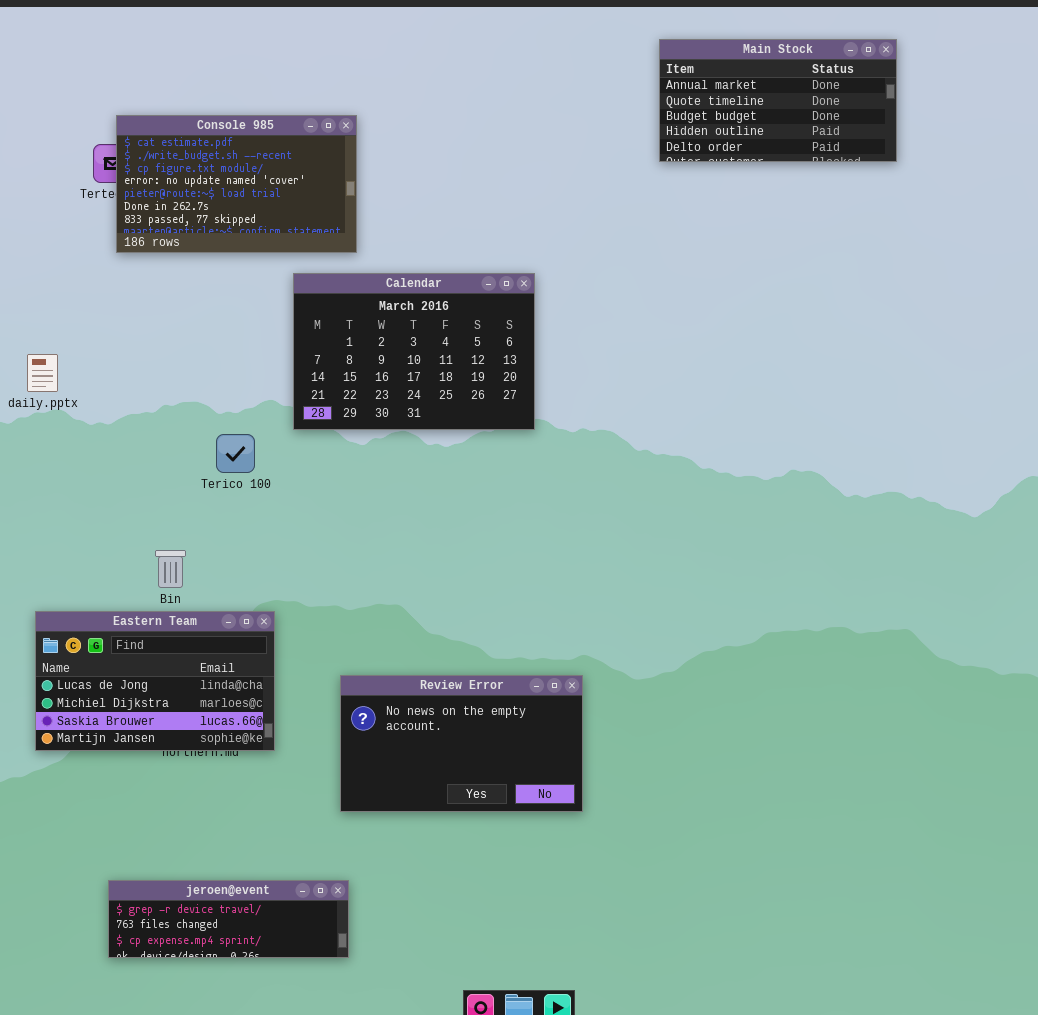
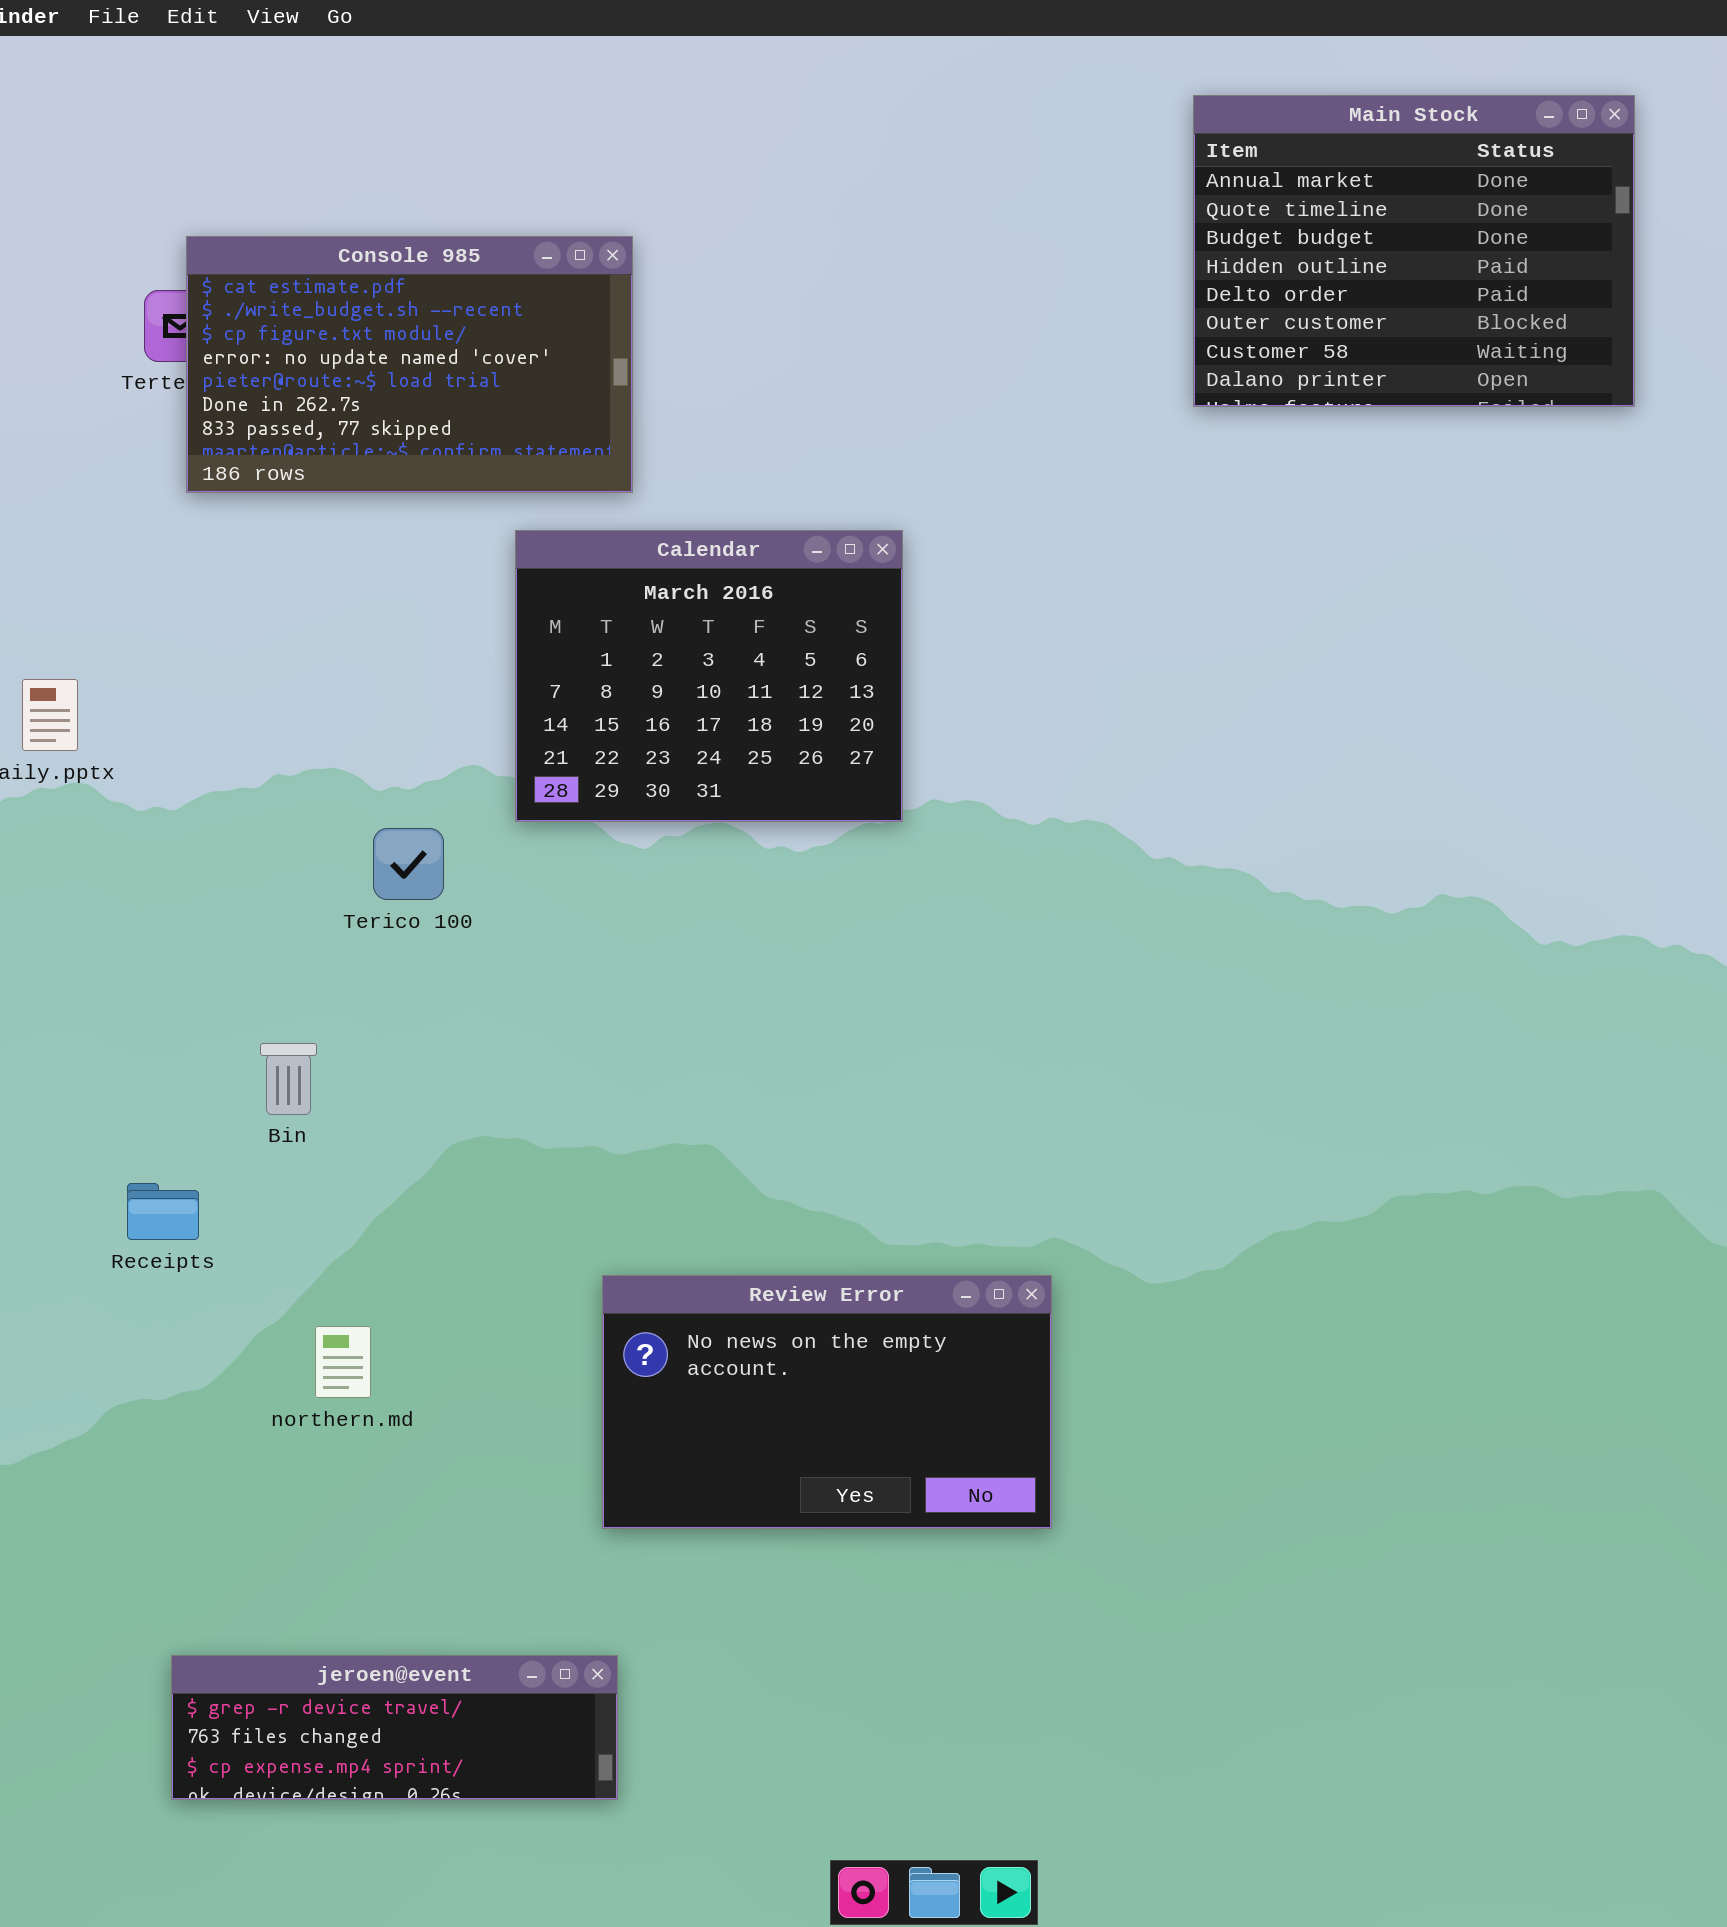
Main Stock: [659,39,897,162] -> [1193,95,1635,407], resized
Calendar: [293,273,535,430] -> [515,530,903,822], resized
Eastern Team: [35,611,275,751] -> none, closed

